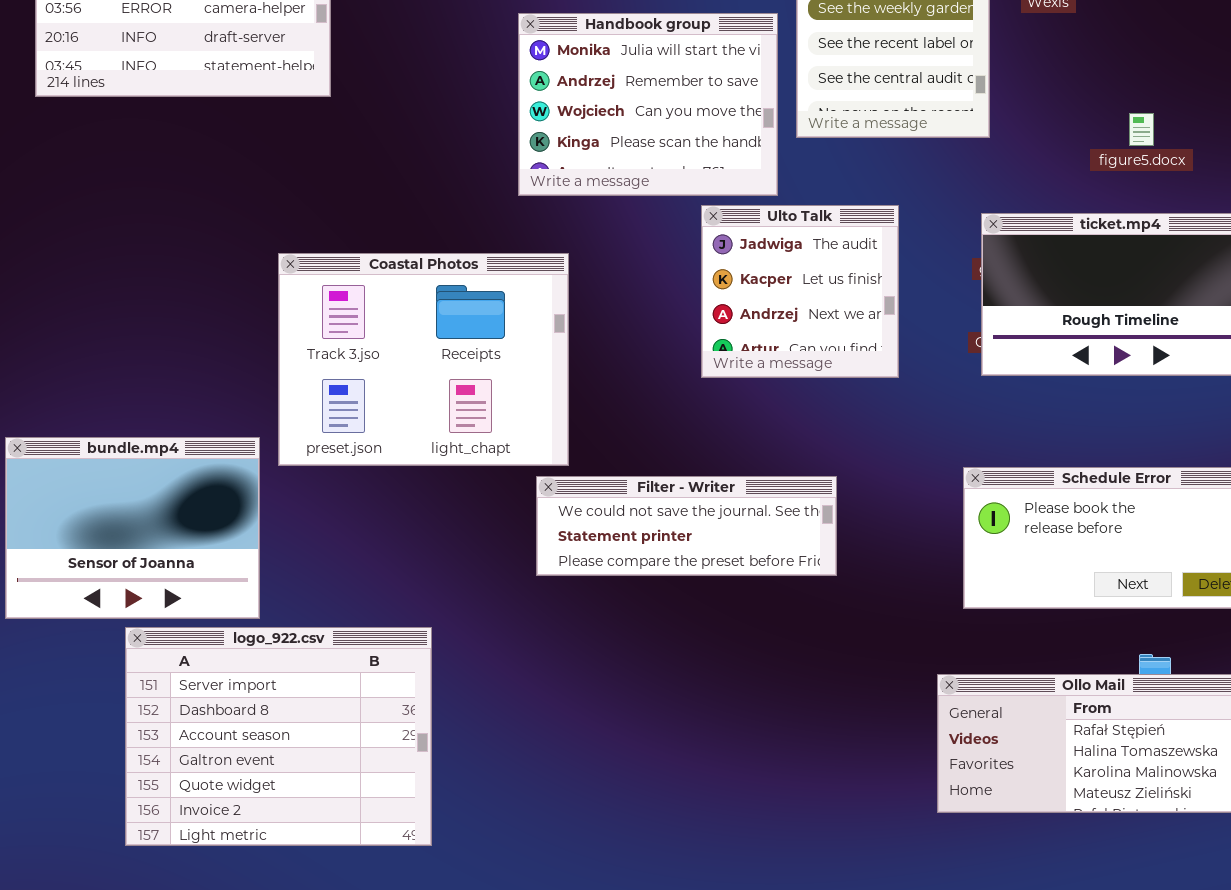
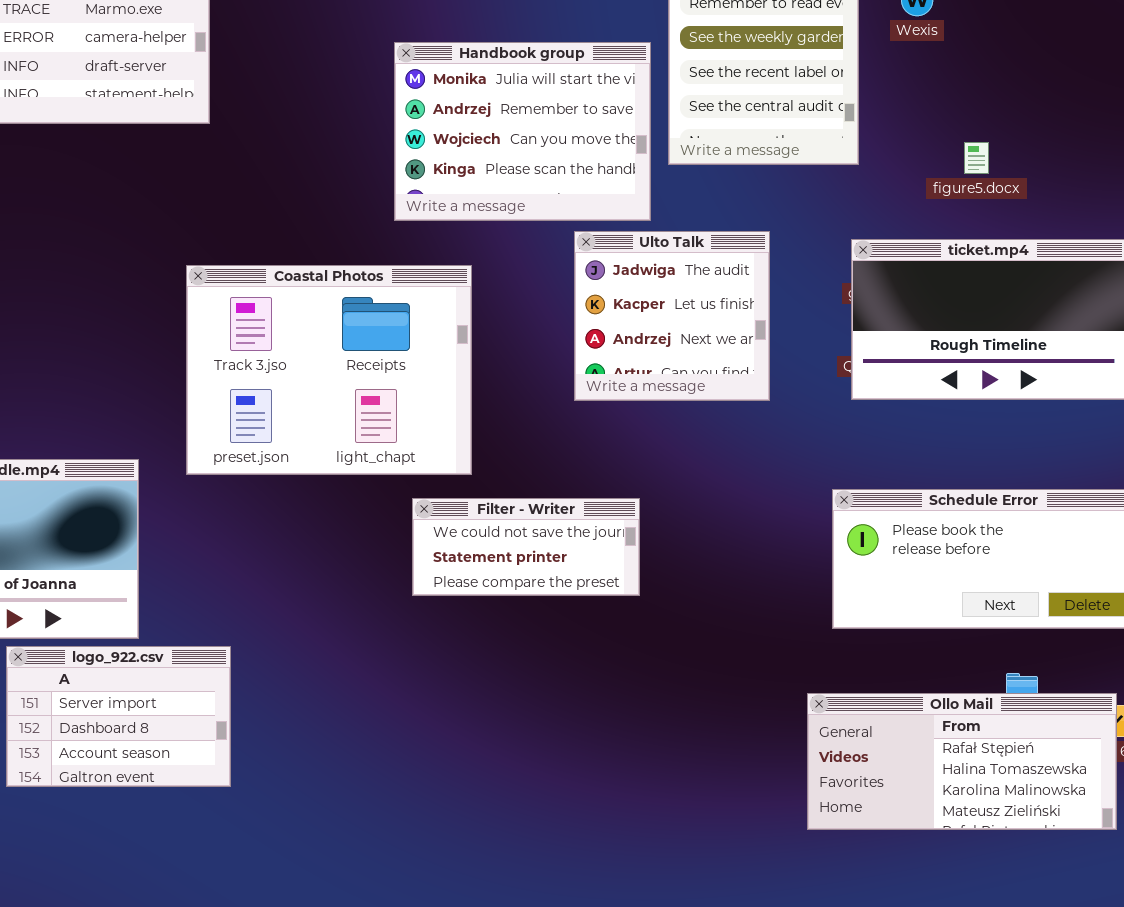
figure5.docx: [1129,113,1154,146] -> [964,142,989,174], moved
Coastal Photos: [278,253,569,466] -> [186,265,472,475], moved
Filter - Writer: [536,476,837,576] -> [412,498,640,596], resized
logo_922.csv: [125,627,432,846] -> [6,646,231,787], resized

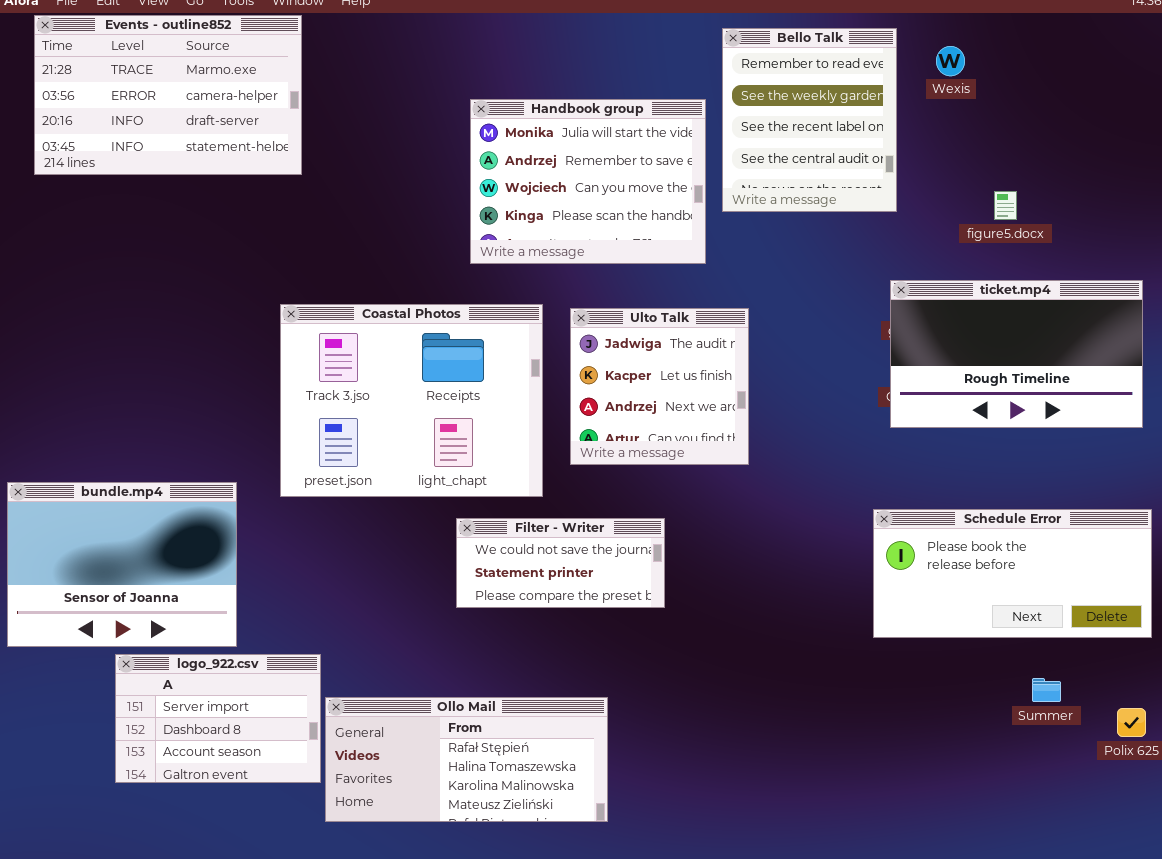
Ulto Talk: [574,231,770,401] -> [570,308,749,465], moved
Filter - Writer: [412,498,640,596] -> [456,518,665,608], moved
Ollo Mail: [807,693,1117,830] -> [325,697,608,822], moved

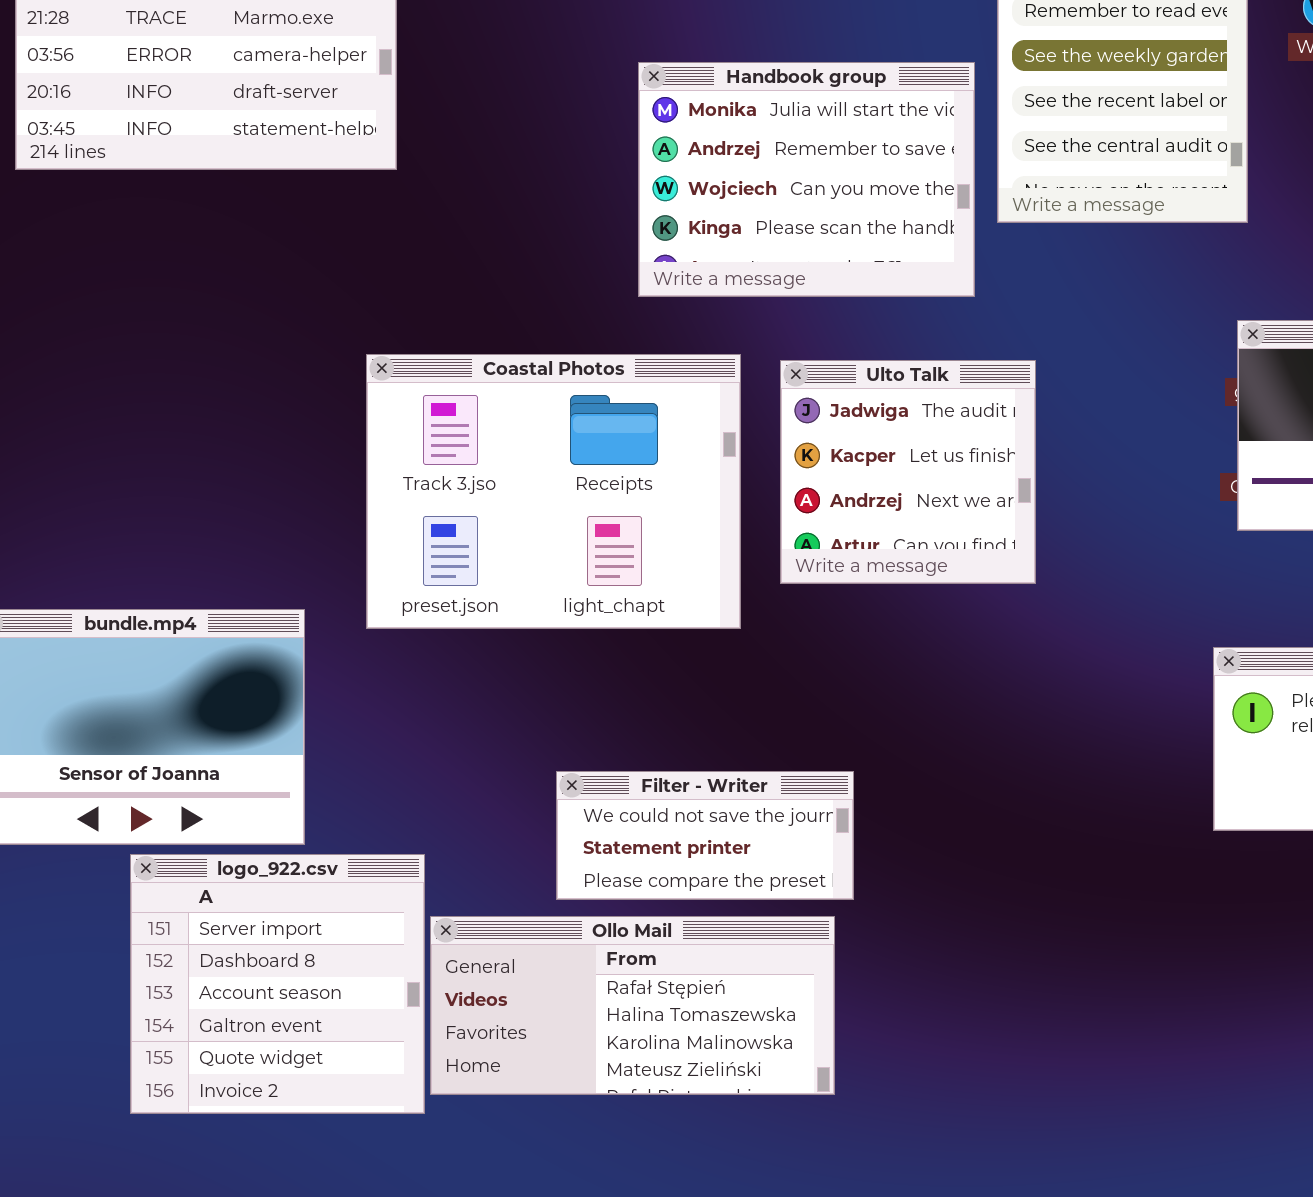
Filter - Writer: [456,518,665,608] -> [556,771,854,900], moved
logo_922.csv: [115,654,321,783] -> [130,854,425,1114], resized

